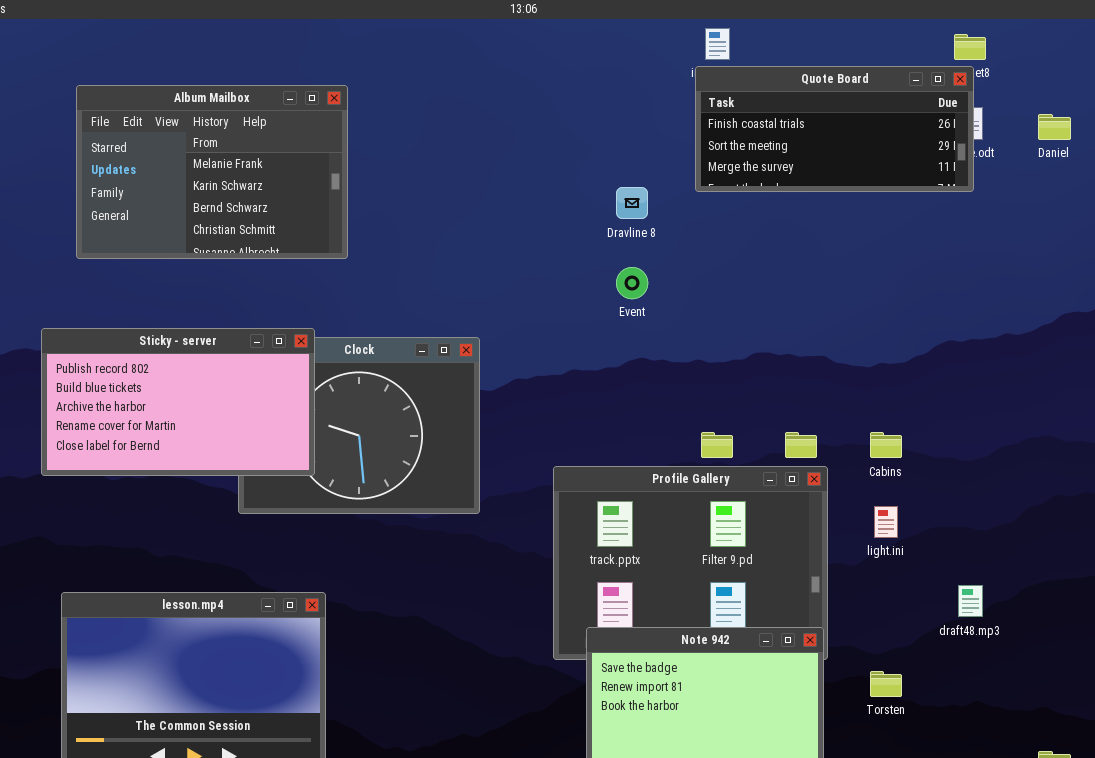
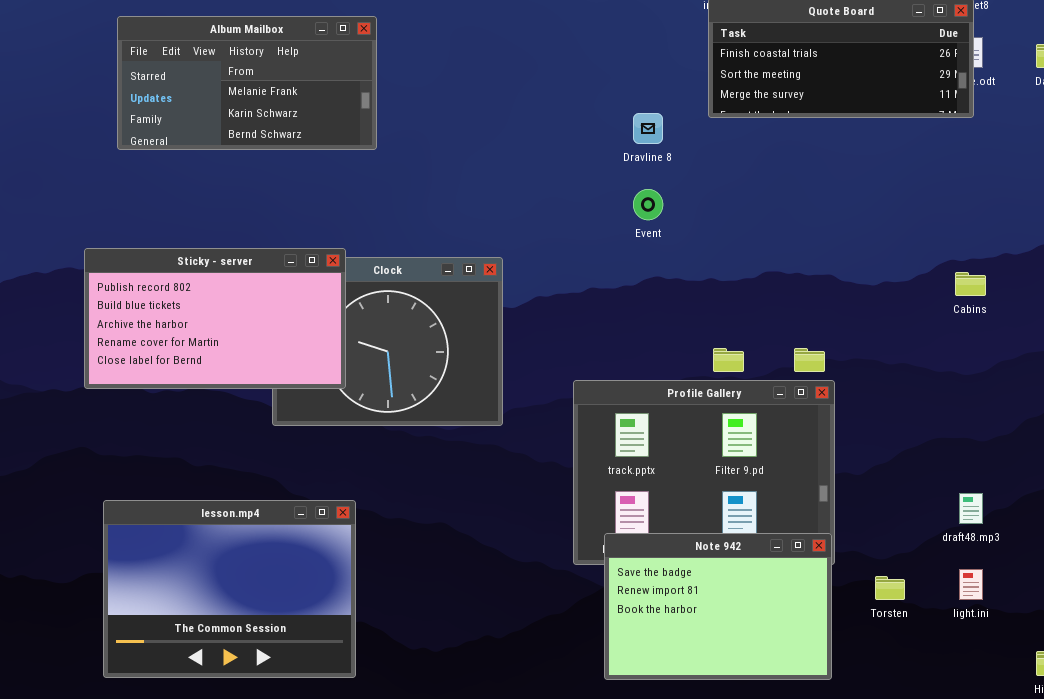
Album Mailbox: [76,85,348,259] -> [117,16,377,150], resized
Cabins: [870,432,902,458] -> [955,272,986,296], moved
light.ini: [874,506,898,538] -> [959,569,983,600], moved

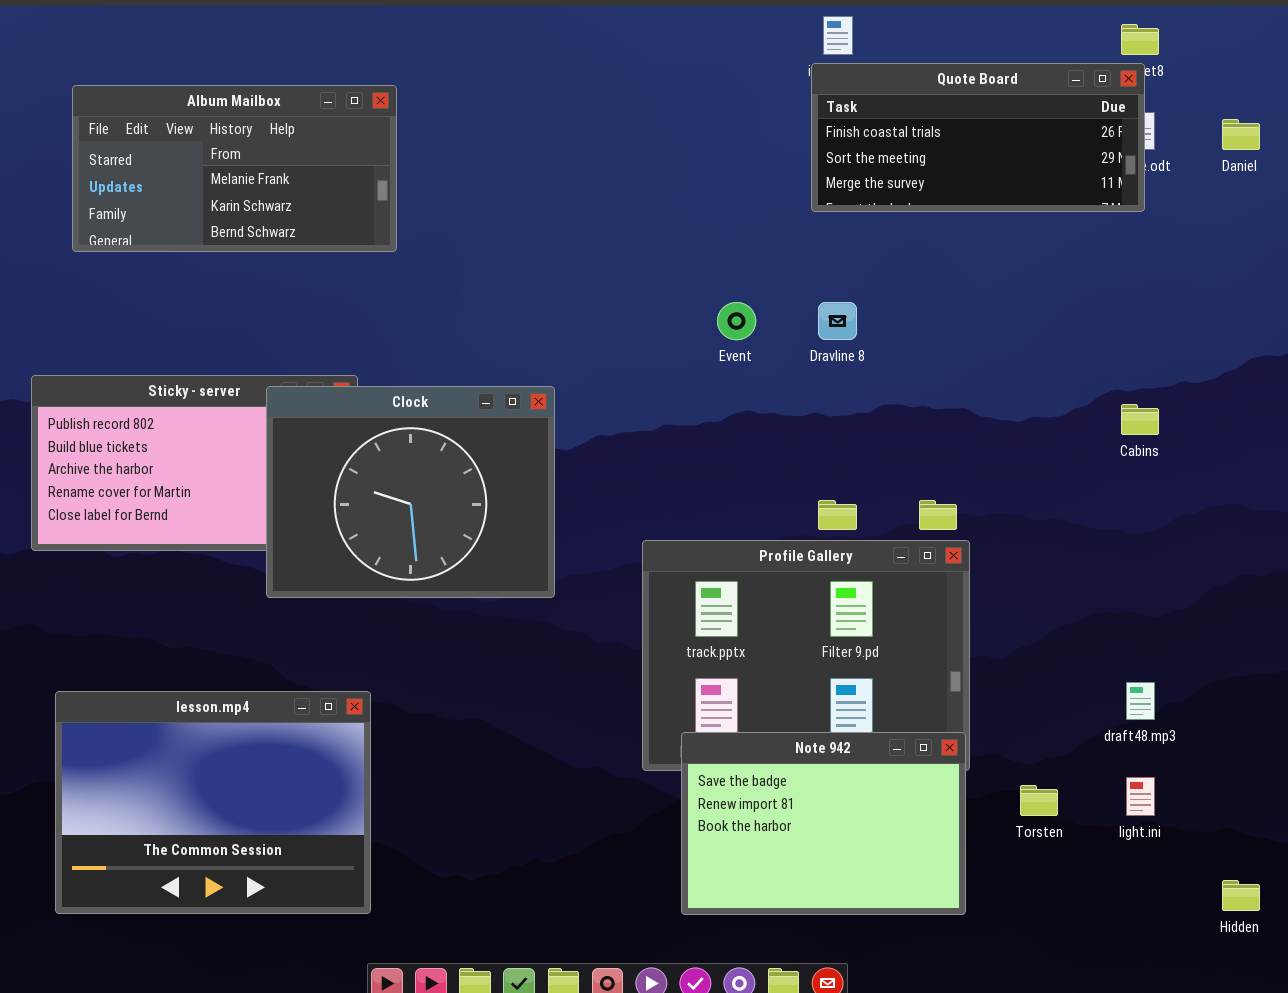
Dravline 8: [633,113,663,144] -> [818,302,857,340], moved
Clock: [272,257,503,426] -> [266,386,555,598], raised

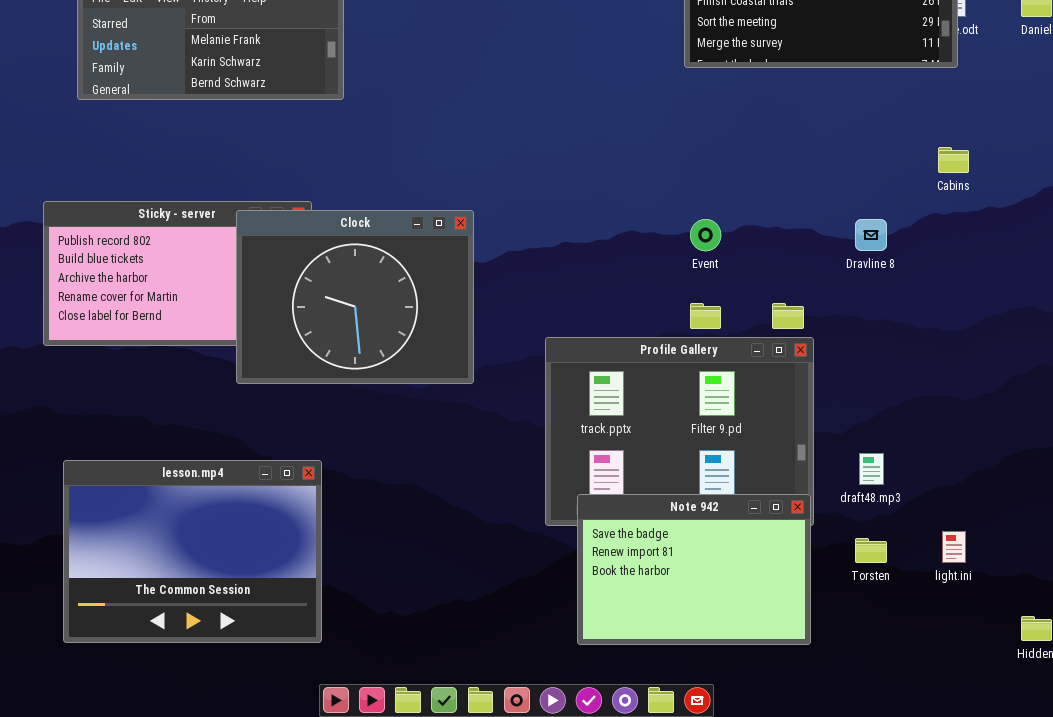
Event: [717,302,756,340] -> [690,219,721,251], moved
Dravline 8: [818,302,857,340] -> [855,219,887,251], moved
Cabins: [1121,404,1159,435] -> [938,147,969,173], moved
draft48.mp3: [1126,682,1155,720] -> [859,453,884,485], moved

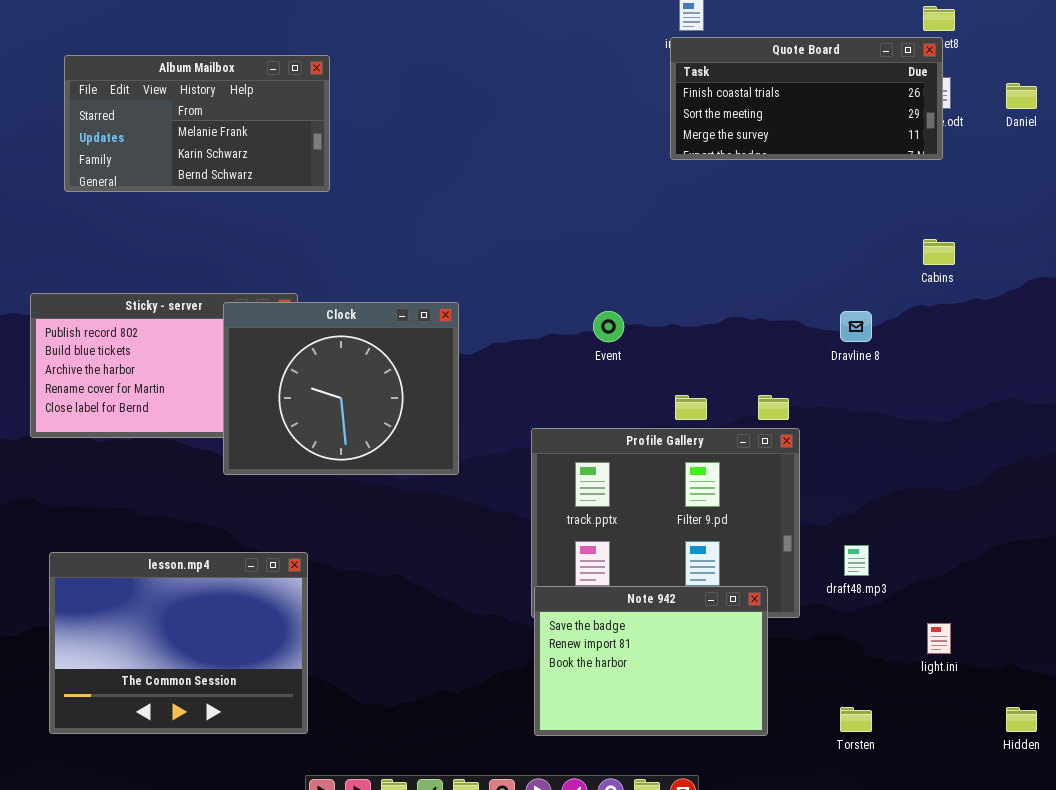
Event: [690,219,721,251] -> [593,311,624,342], moved
Note 942: [577,494,811,645] -> [534,586,768,736], moved
Torsten: [855,538,887,563] -> [840,707,872,732], moved

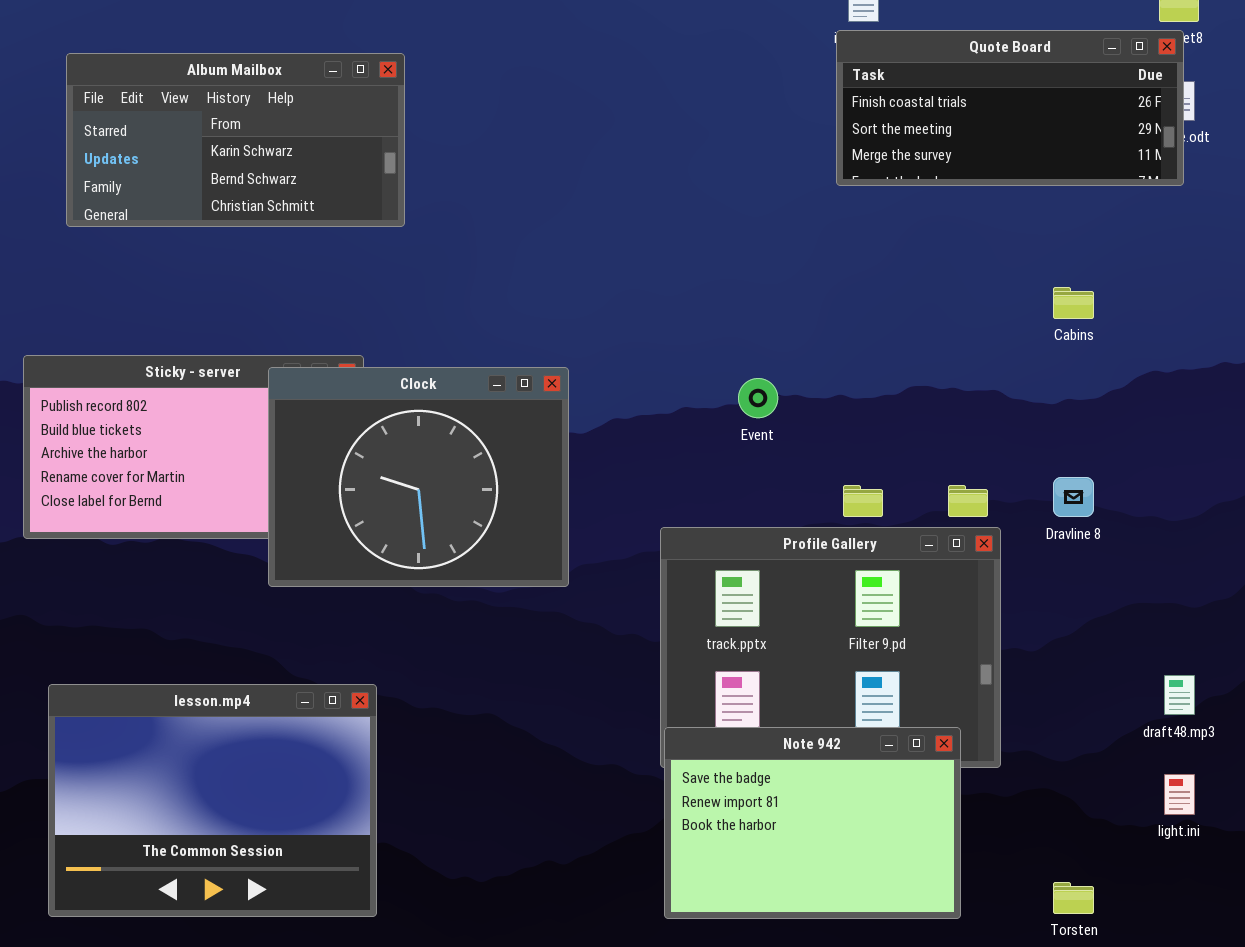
Album Mailbox: [64,55,330,192] -> [66,53,405,227], scrolled down 1 row
Cabins: [923,239,955,265] -> [1053,287,1094,319], moved
Dravline 8: [840,311,872,342] -> [1053,477,1094,517], moved
draft48.mp3: [844,545,869,576] -> [1164,675,1195,715], moved

